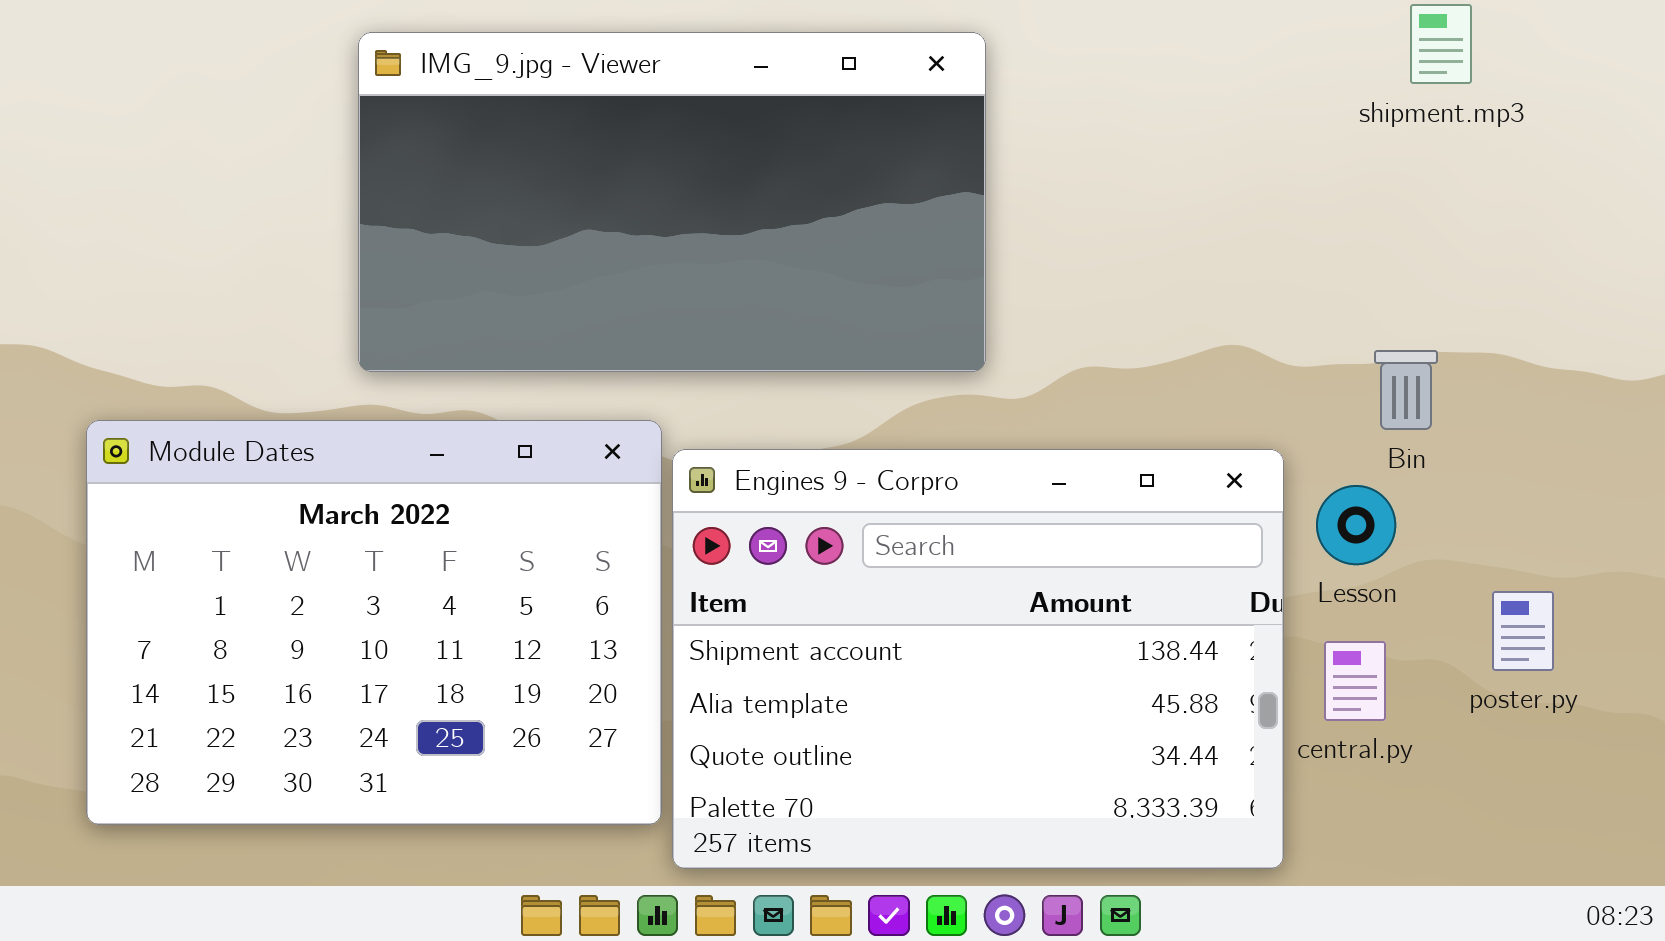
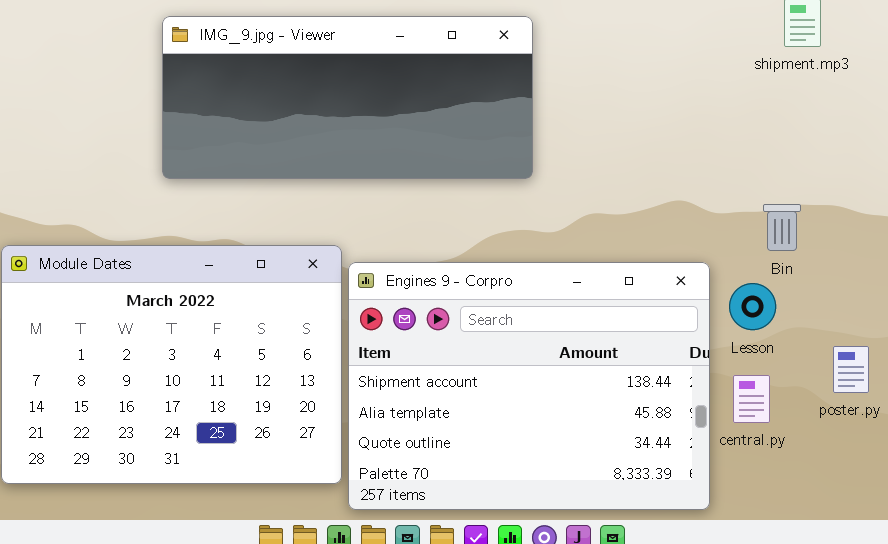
IMG_9.jpg - Viewer: [358,32,986,372] -> [162,16,533,179], resized

